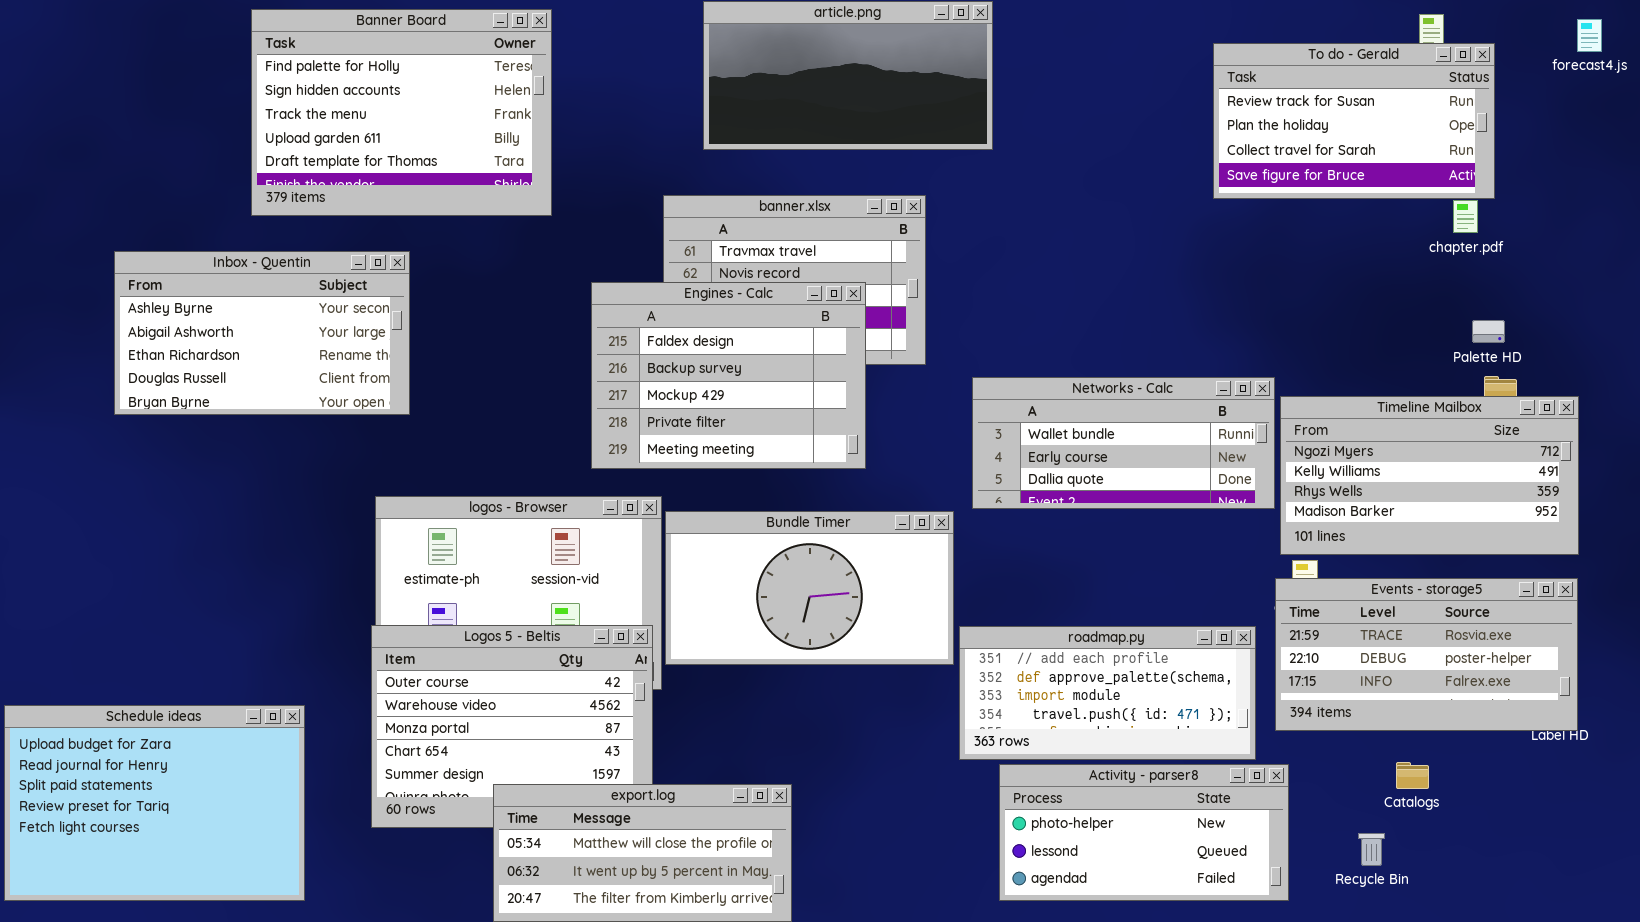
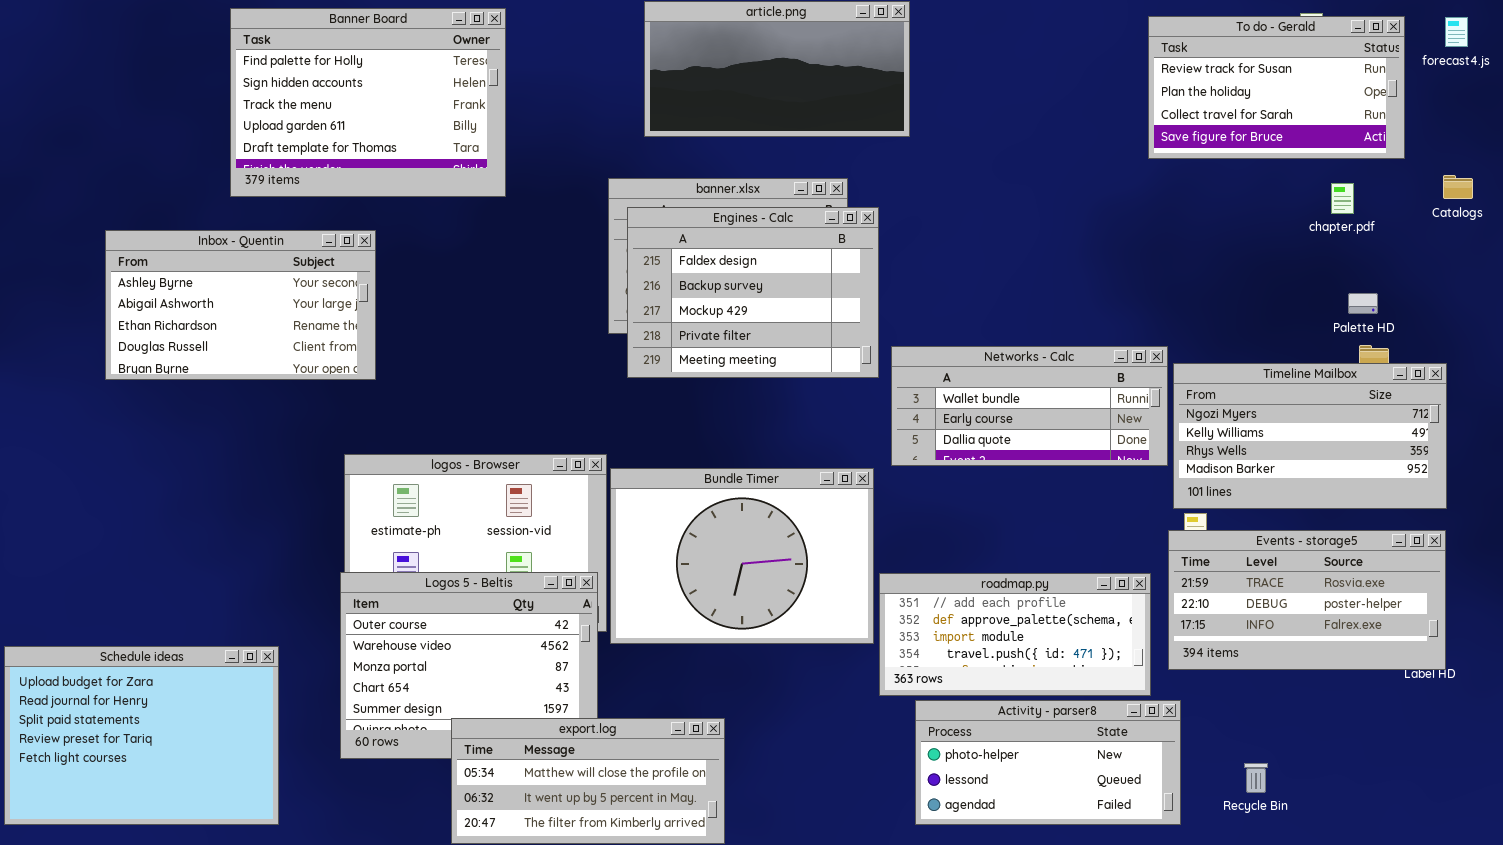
To do - Gerald: [1213,43,1495,199] -> [1148,16,1405,159], moved
Engines - Calc: [591,282,866,469] -> [627,207,879,378], moved
Bundle Timer: [665,511,954,665] -> [610,468,874,644], resized
Catalogs: [1396,762,1429,789] -> [1443,175,1473,199], moved

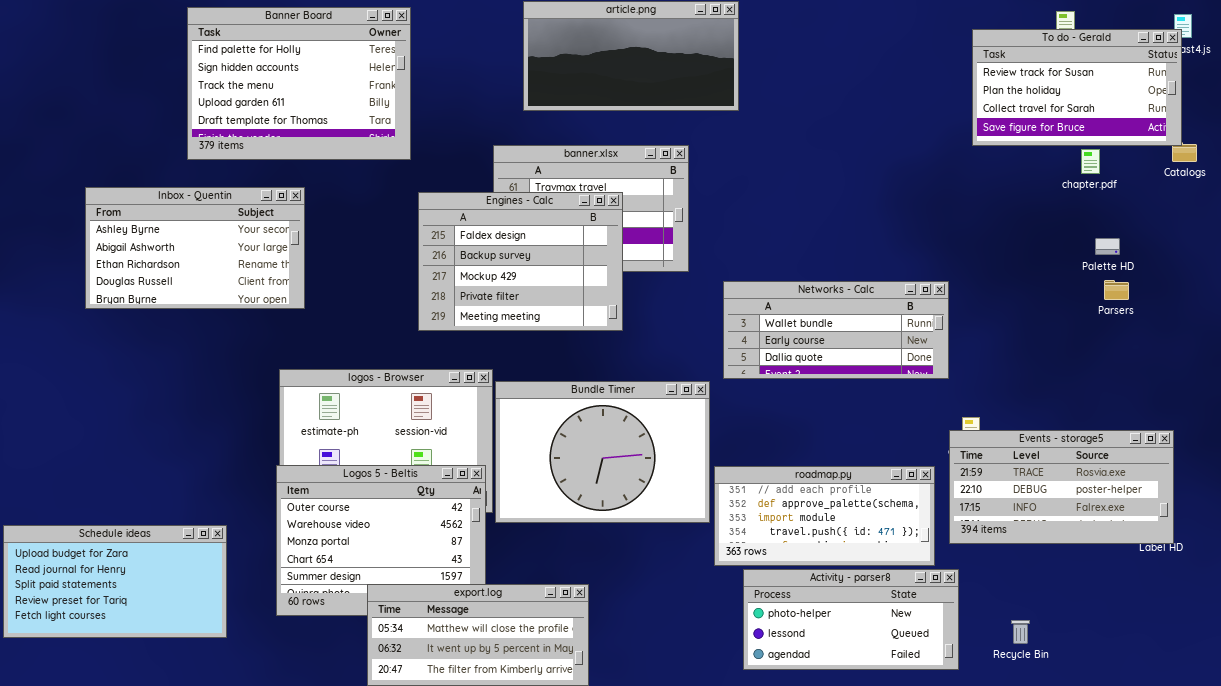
To do - Gerald: [1148,16,1405,159] -> [972,29,1182,146], moved
Engines - Calc: [627,207,879,378] -> [418,192,623,331], moved
Timeline Mailbox: [1173,363,1447,509] -> none, closed
Schedule ideas: [4,646,279,825] -> [3,525,227,638], resized

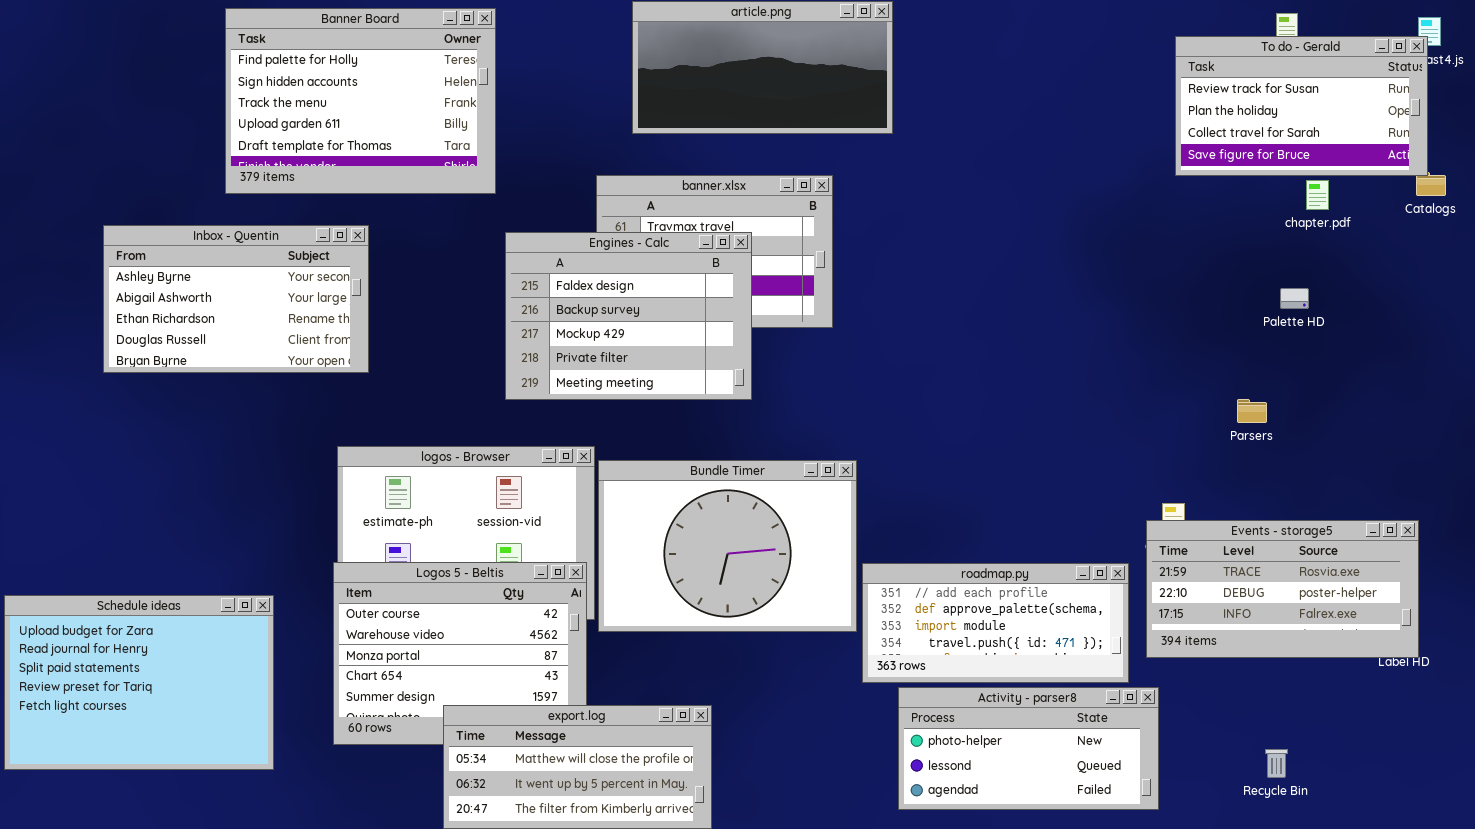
Palette HD: [1095,238,1120,255] -> [1280,288,1309,309], moved
Parsers: [1104,280,1129,300] -> [1237,399,1267,423], moved
Networks - Calc: [723,281,949,379] -> none, closed
Schedule ideas: [3,525,227,638] -> [4,595,274,770], resized
Recycle Bin: [1011,620,1030,644] -> [1265,749,1288,778], moved

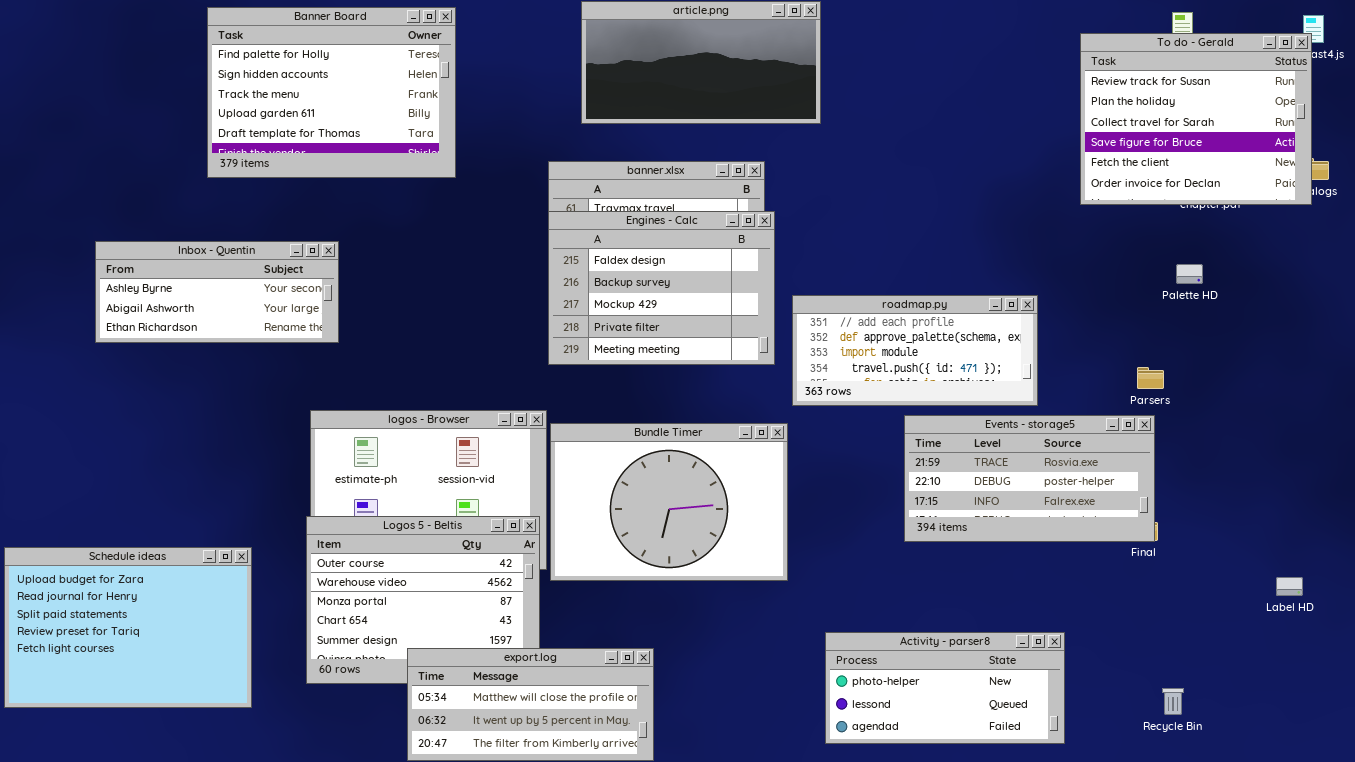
To do - Gerald: [1175,36,1428,176] -> [1080,33,1312,205], resized
Inbox - Quentin: [103,225,369,373] -> [95,241,339,343], resized
Engines - Calc: [505,232,752,400] -> [548,211,775,365], moved
Events - storage5: [1146,520,1419,658] -> [904,415,1155,542], moved
roadmap.py: [862,563,1129,683] -> [792,295,1038,406], moved

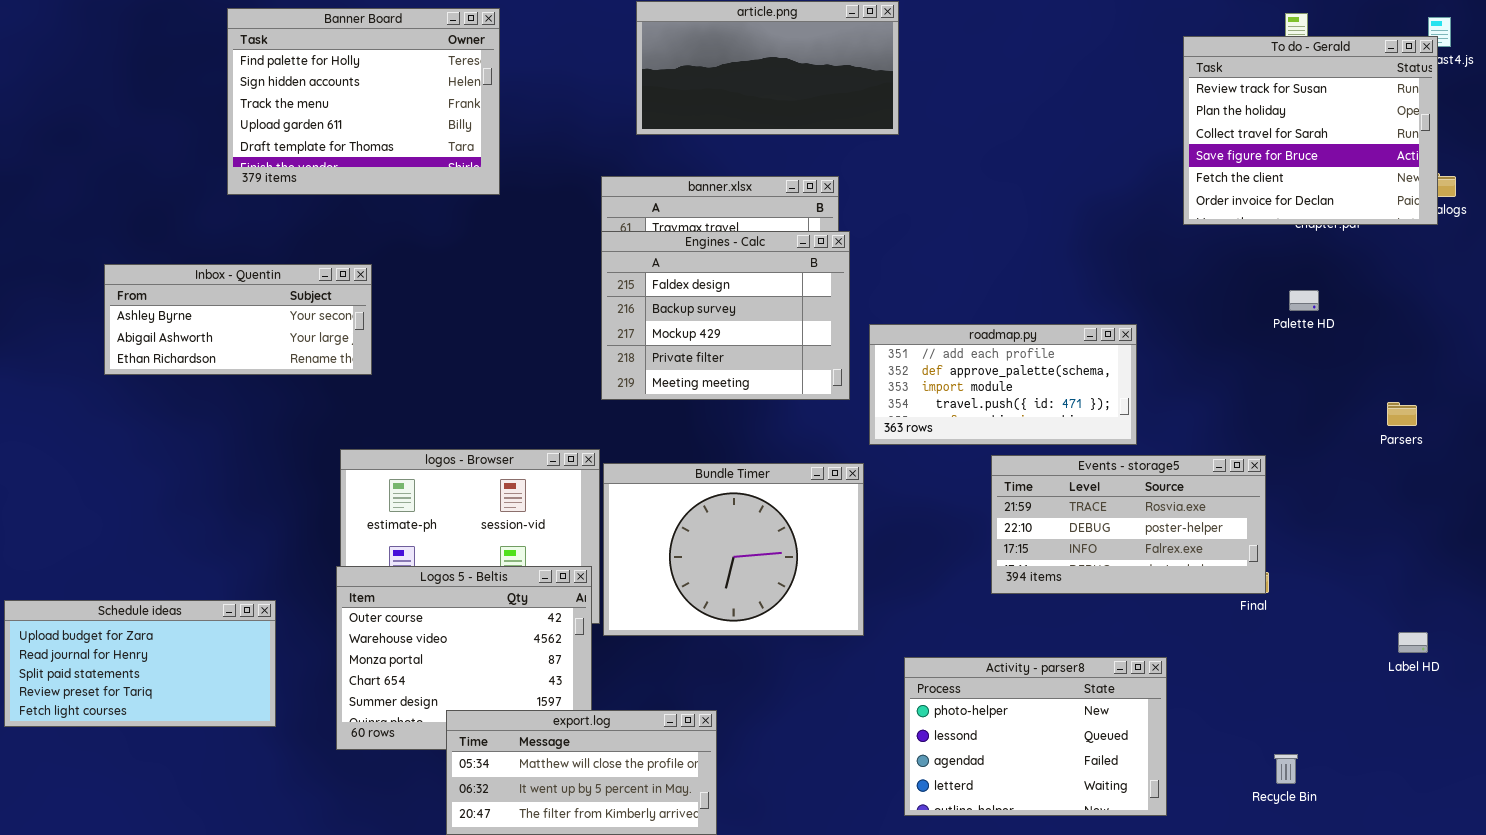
Parsers: [1137,367,1164,389] -> [1387,402,1417,426], moved
Schedule ideas: [4,547,252,708] -> [4,600,276,727], resized
Activity - parser8: [825,632,1065,744] -> [904,657,1167,816], resized

